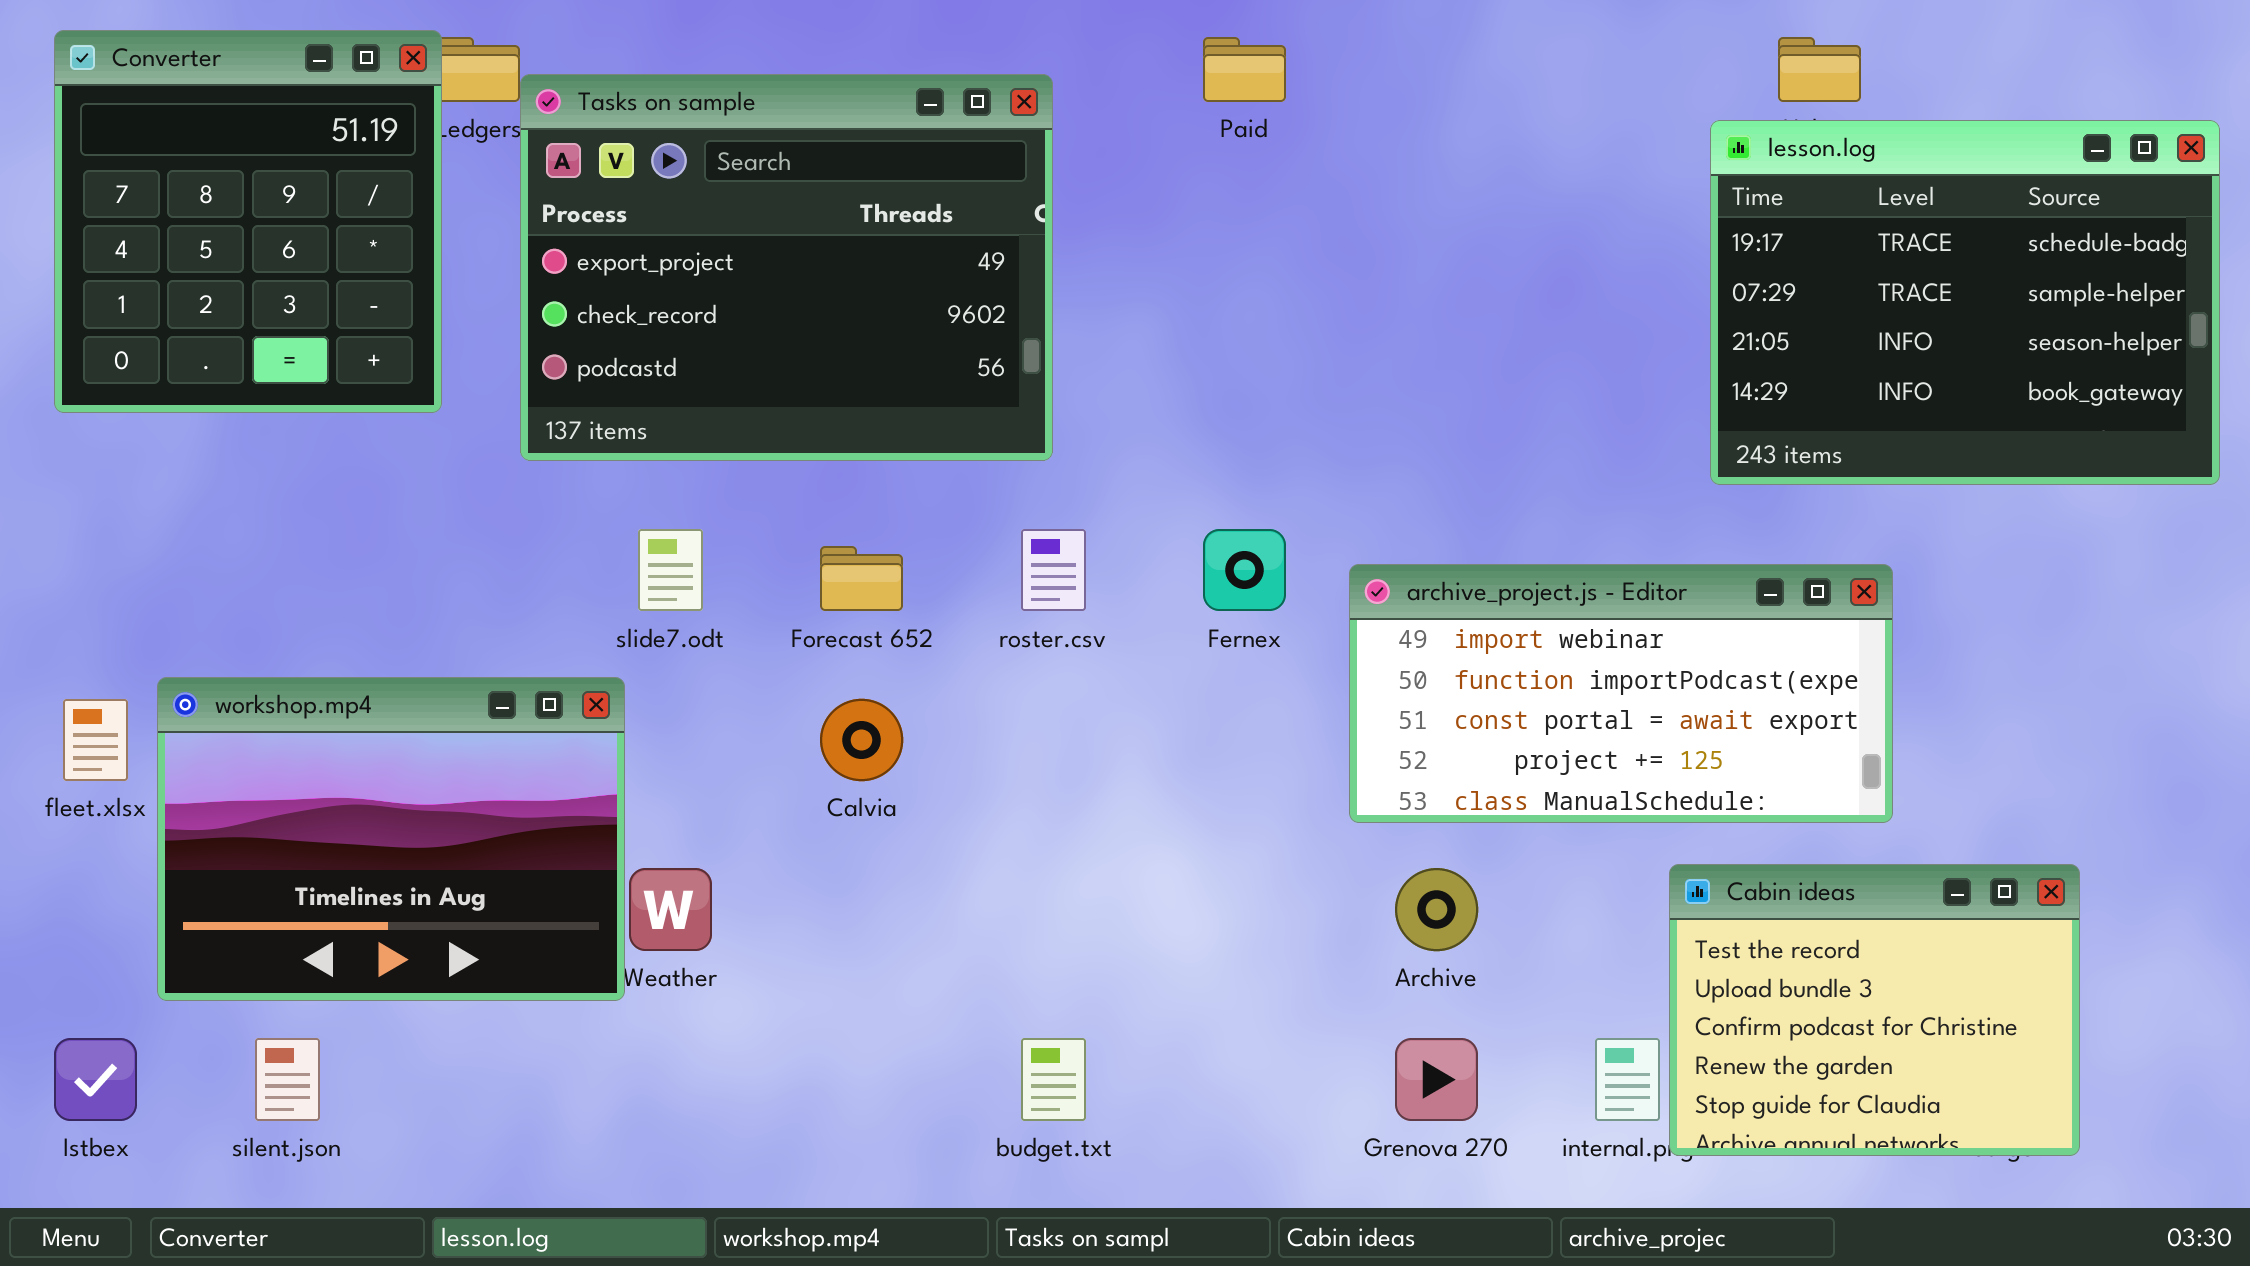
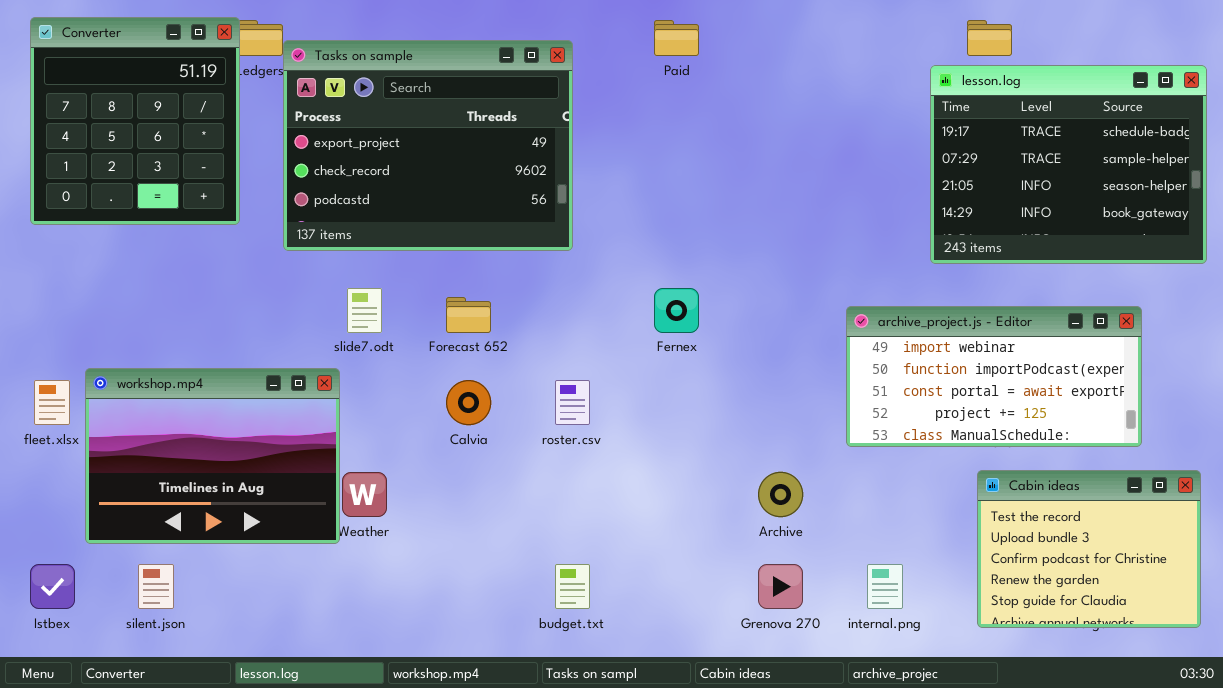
roster.csv: [1021,529,1086,611] -> [555,380,590,425], moved
archive_project.js - Editor: [1349,564,1893,823] -> [846,306,1142,447], moved
Cabin ideas: [1669,864,2080,1156] -> [977,470,1201,628], moved

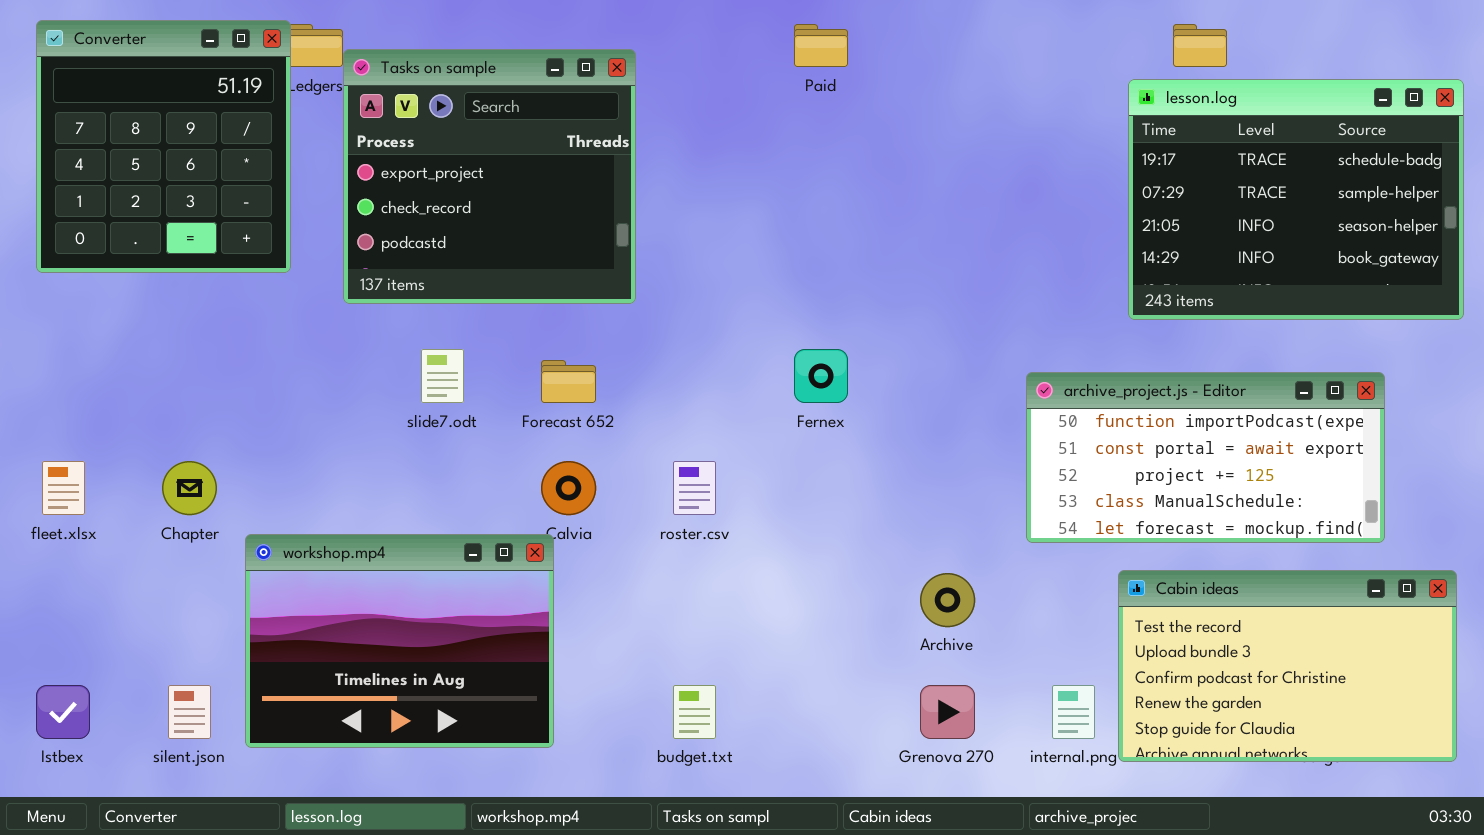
Tasks on sample: [283,40,573,251] -> [343,49,636,304], resized
archive_project.js - Editor: [846,306,1142,447] -> [1026,372,1385,543], scrolled down 1 row
workshop.mp4: [85,368,340,544] -> [245,534,554,748], moved
Cabin ideas: [977,470,1201,628] -> [1118,570,1457,762], resized

